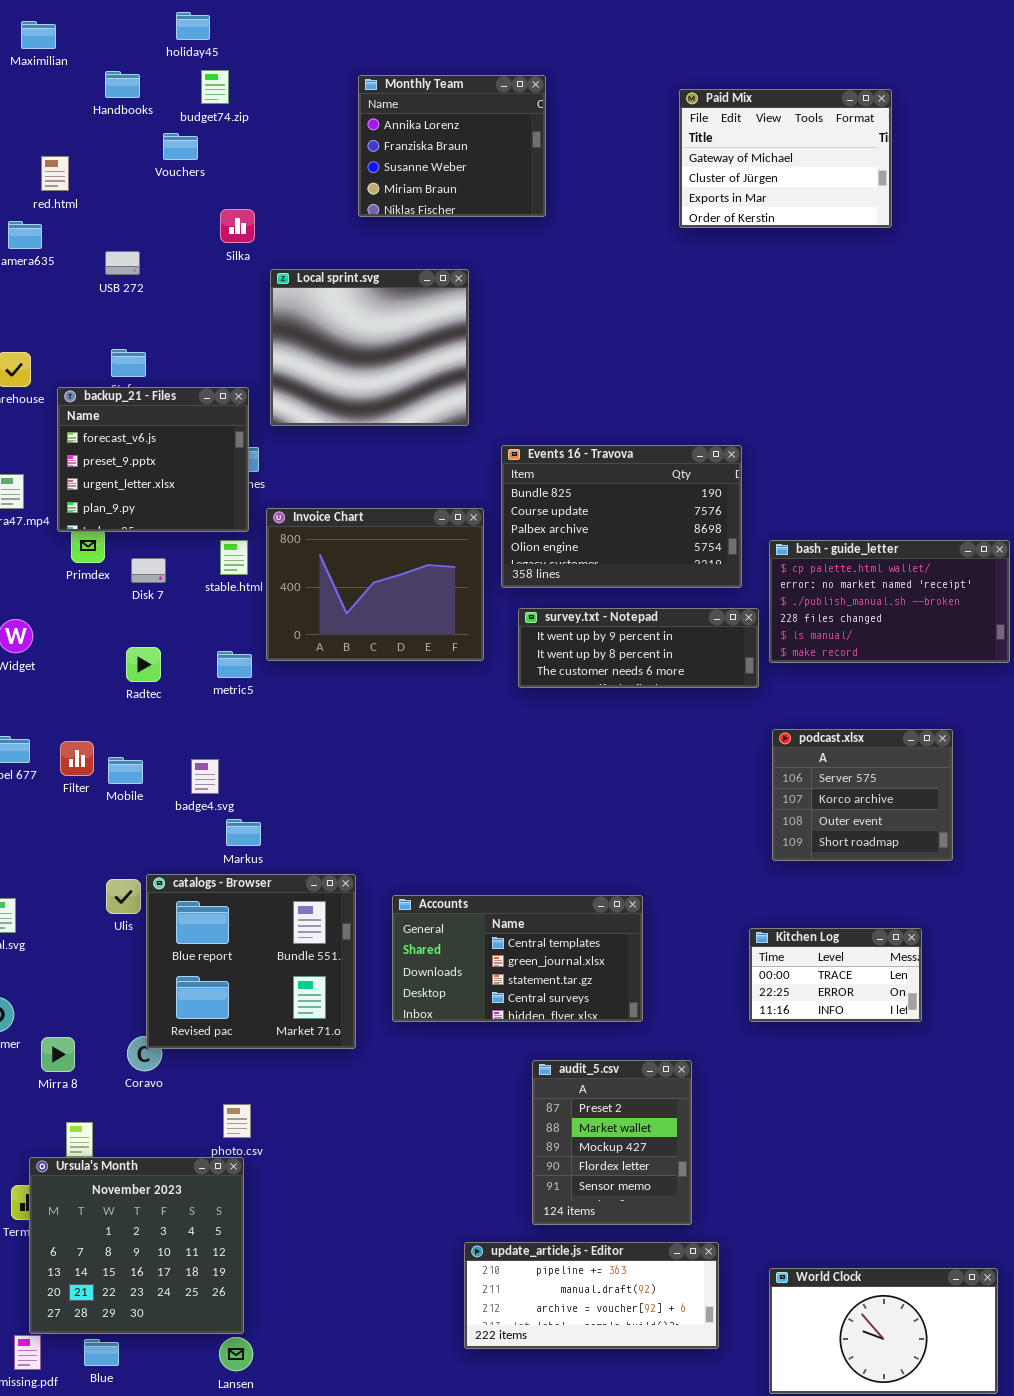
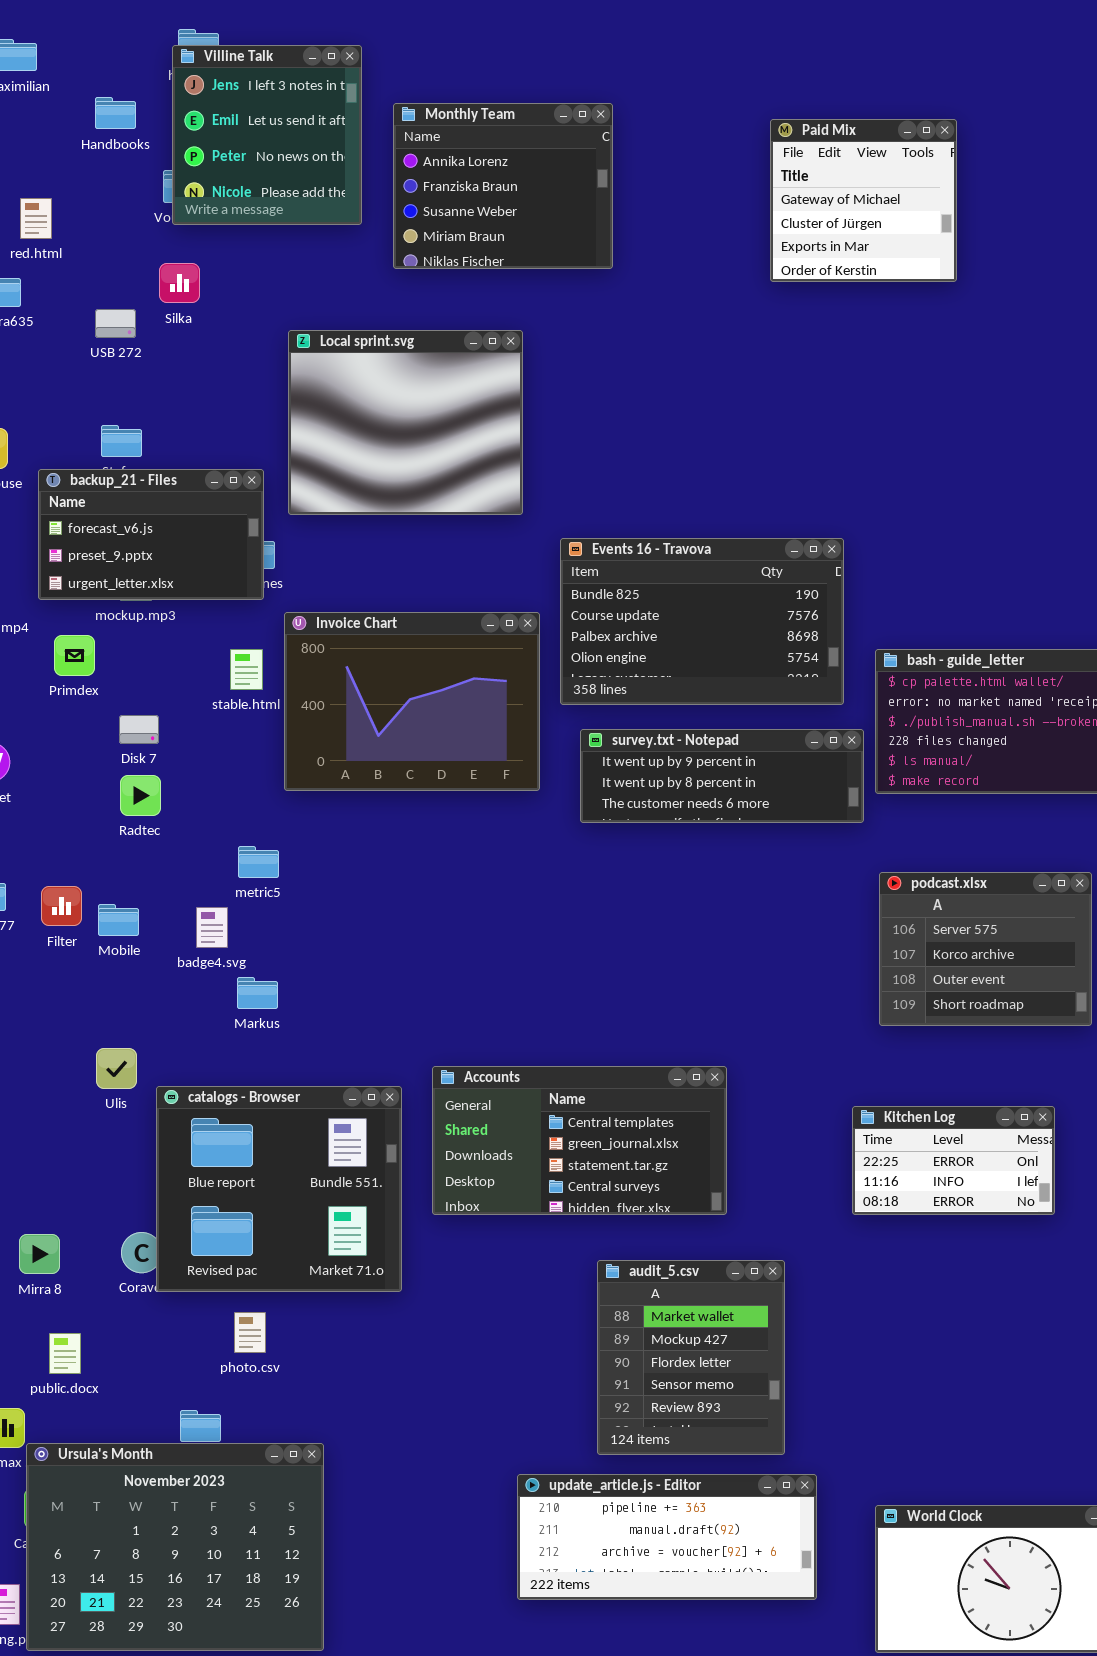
Villine Talk: none -> [172,45,362,225], opened
Paid Mix: [679,89,892,228] -> [770,119,957,282], resized
Silka: [220,209,255,243] -> [159,263,200,303], moved
backup_21 - Files: [57,387,249,532] -> [38,469,264,600], resized
Disk 7: [131,558,166,583] -> [119,715,159,744], moved
metric5: [217,651,252,678] -> [238,846,279,878], moved
catalogs - Browser: [146,874,356,1049] -> [156,1086,402,1292], moved
Kitchen Log: [749,928,922,1022] -> [852,1106,1055,1215], scrolled down 1 row
audit_5.csv: [532,1060,692,1225] -> [597,1260,785,1455], scrolled down 1 row
Ursula's Month: [29,1157,244,1334] -> [26,1443,324,1651], moved, resized

